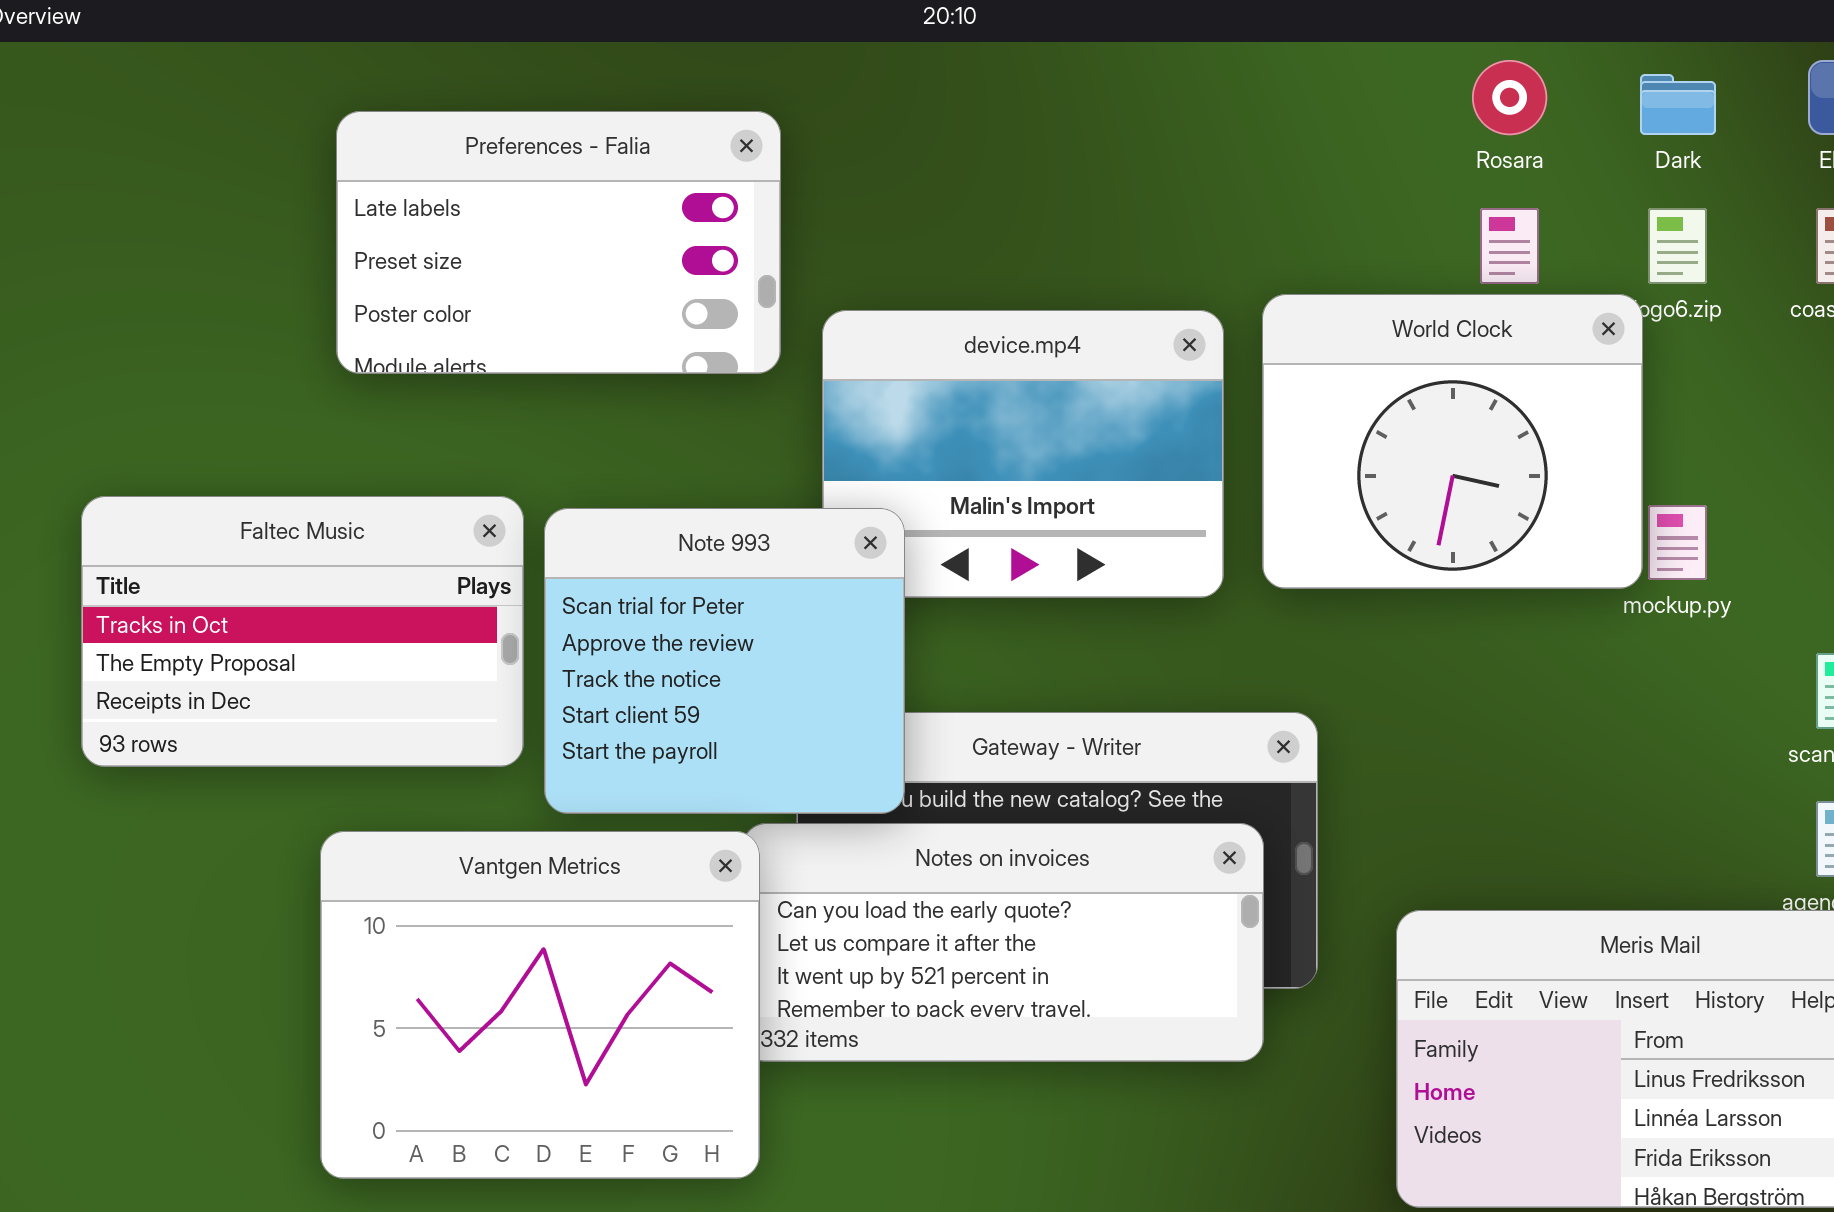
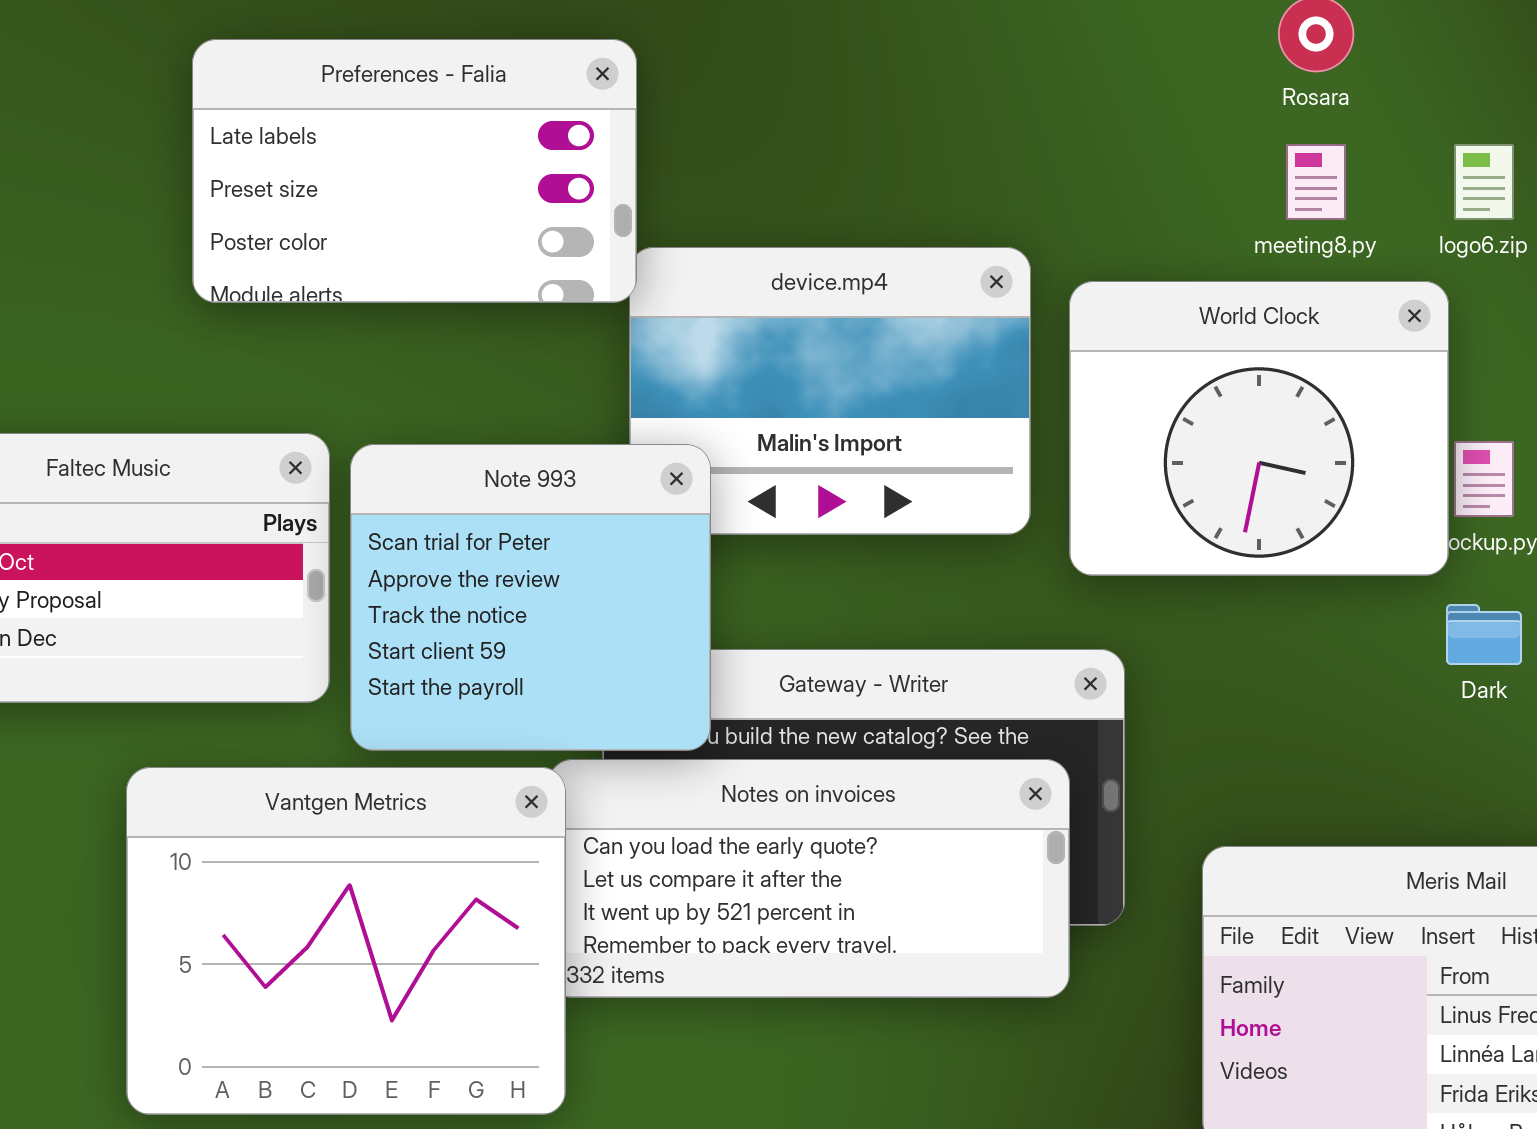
Dark: [1640,74,1716,135] -> [1446,604,1522,665], moved
Preferences - Falia: [336,111,781,374] -> [192,39,637,303], moved
World Clock: [1262,294,1643,589] -> [1069,281,1449,576], moved

